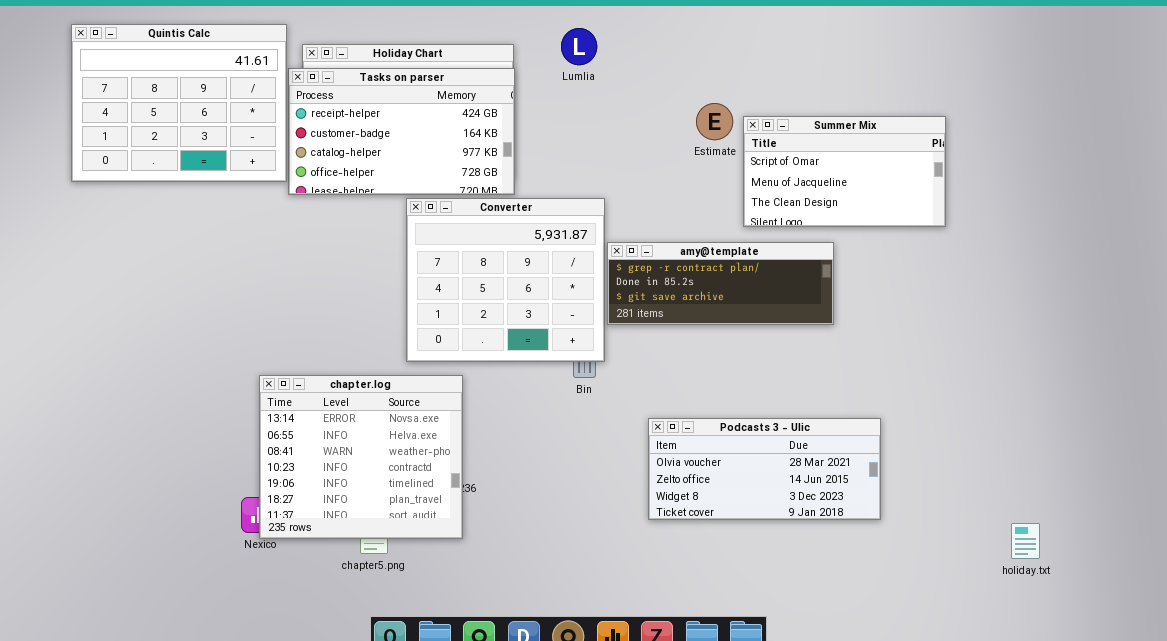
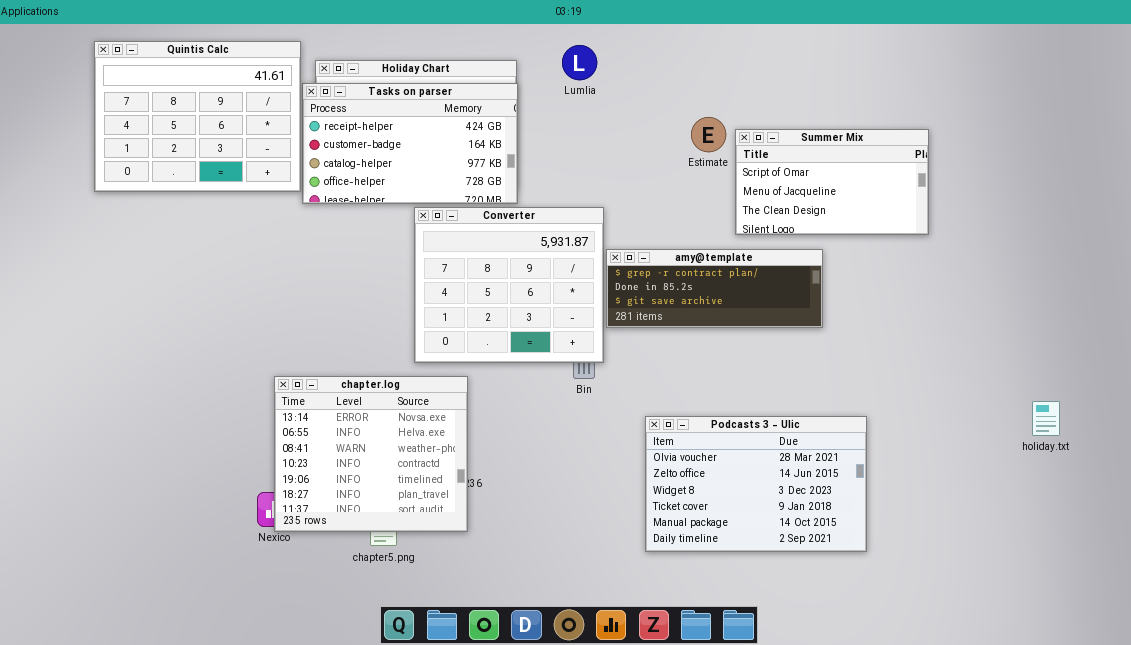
Podcasts 3 - Ulic: [648,418,881,520] -> [645,416,867,552], resized
holiday.txt: [1011,523,1040,559] -> [1032,401,1060,436], moved

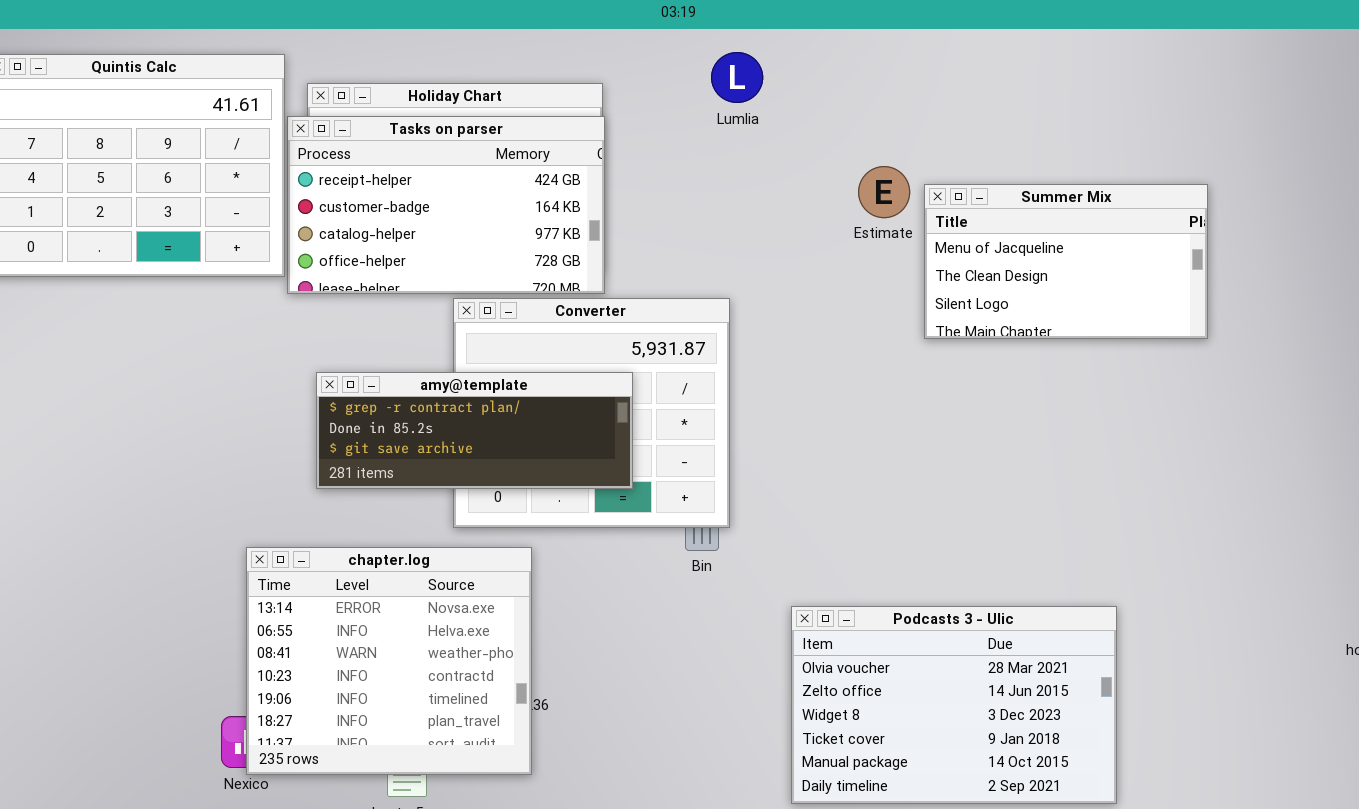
Lumlia: [562,45,597,80] -> [711,52,763,103], moved
Summer Mix: [735,129,929,235] -> [924,184,1208,339], scrolled down 1 row
amy@template: [606,249,823,328] -> [316,372,633,489], moved

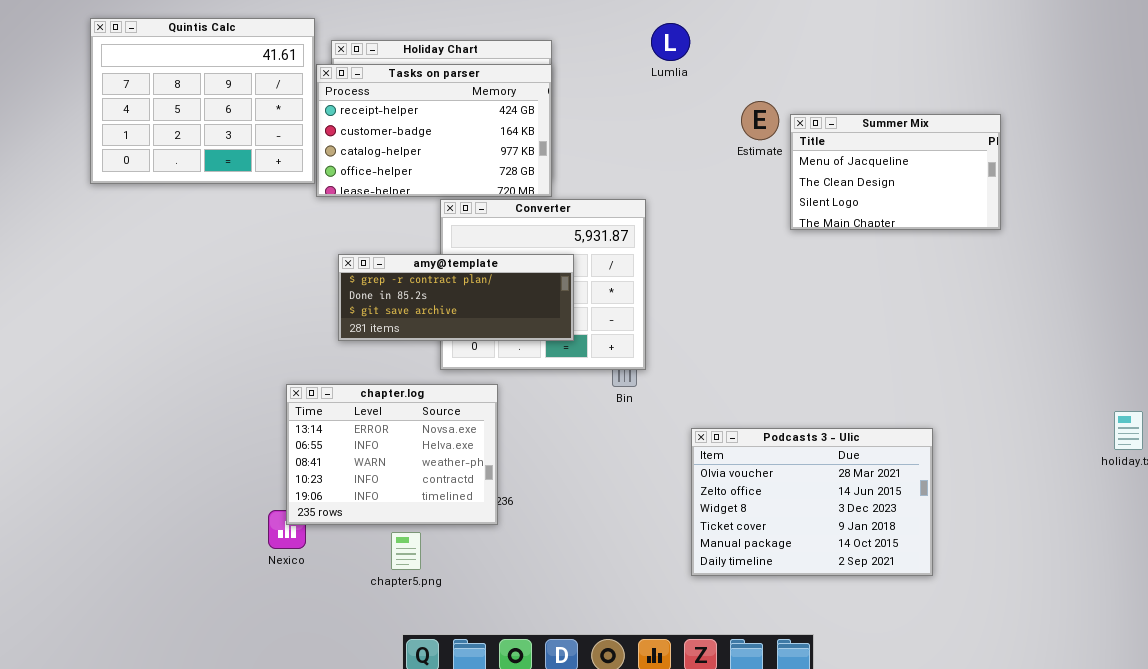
Lumlia: [711,52,763,103] -> [651,23,690,61], moved
chapter.log: [246,547,532,775] -> [286,384,498,525], resized

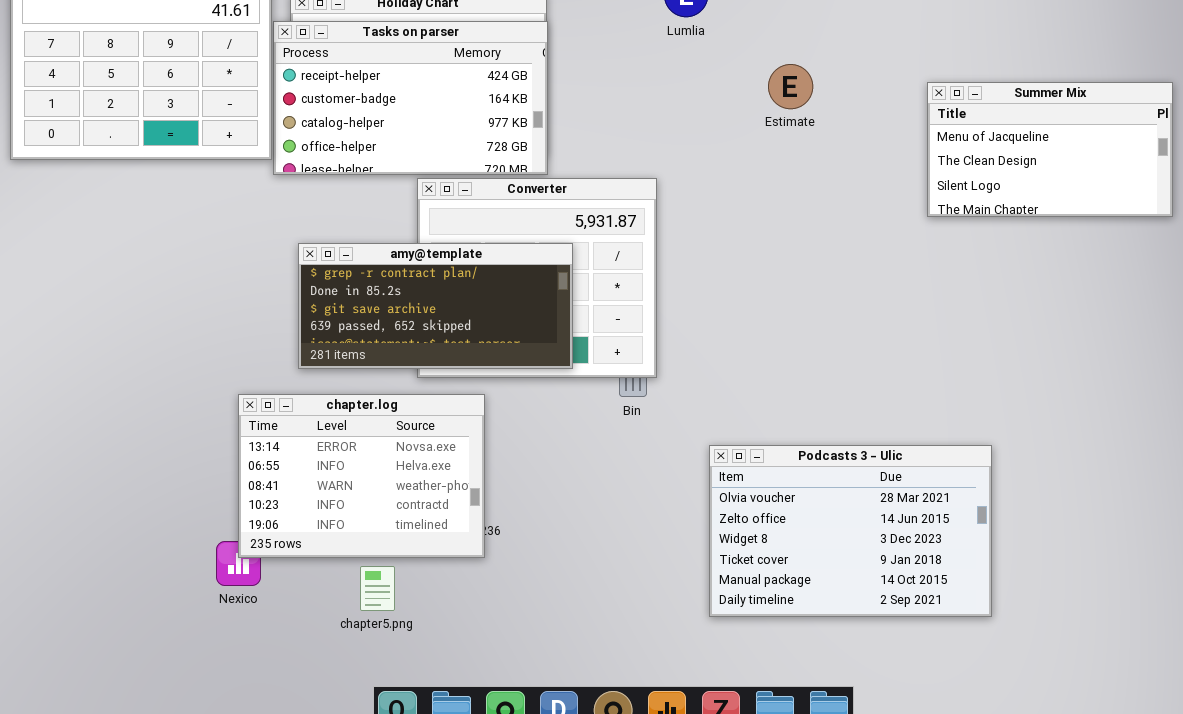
Summer Mix: [790,114,1001,230] -> [927,82,1173,217], moved
amy@template: [338,254,574,341] -> [298,243,573,369], resized

